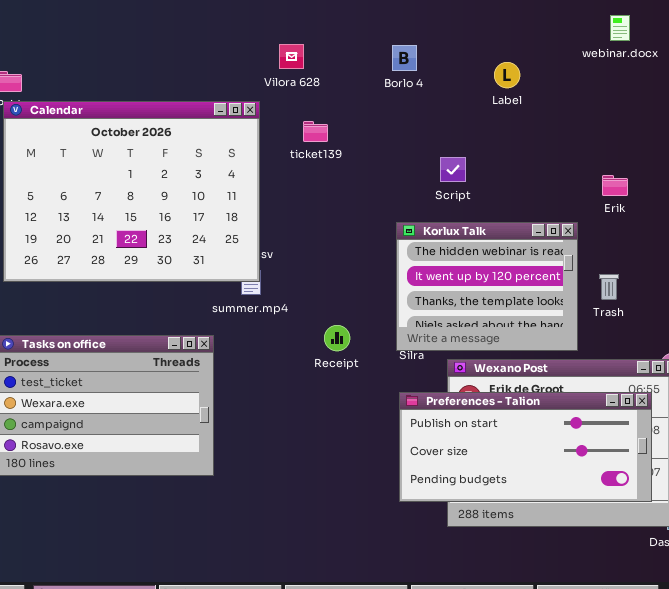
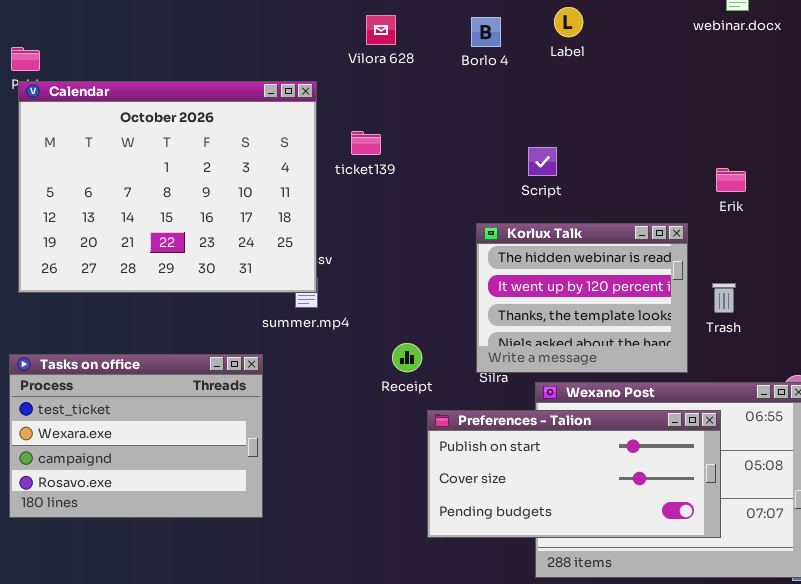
Vilora 628: [279,44,304,69] -> [366,15,396,45], moved
Label: [494,62,520,88] -> [554,7,583,37], moved
ticket139: [303,121,328,142] -> [351,131,381,155], moved
Preferences - Talion: [399,392,652,502] -> [427,410,721,538], moved

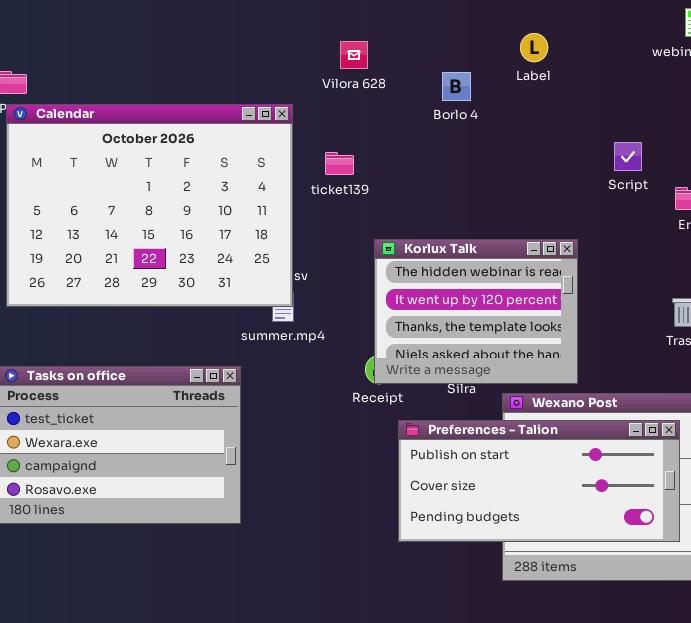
Borlo 4: [471,17,501,47] -> [442,72,471,101], moved
Script: [528,147,557,176] -> [614,142,642,171], moved
Korlux Talk: [476,223,688,373] -> [374,239,578,384], moved

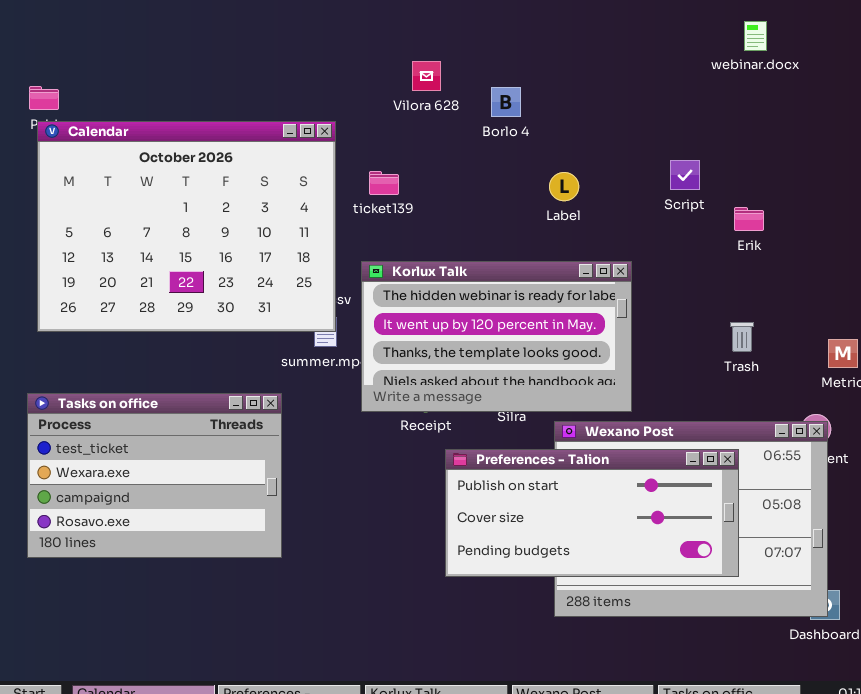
Label: [520,33,548,62] -> [549,172,579,201], moved
Vilora 628: [340,41,368,69] -> [412,61,441,91], moved
Korlux Talk: [374,239,578,384] -> [361,261,632,412], resized

